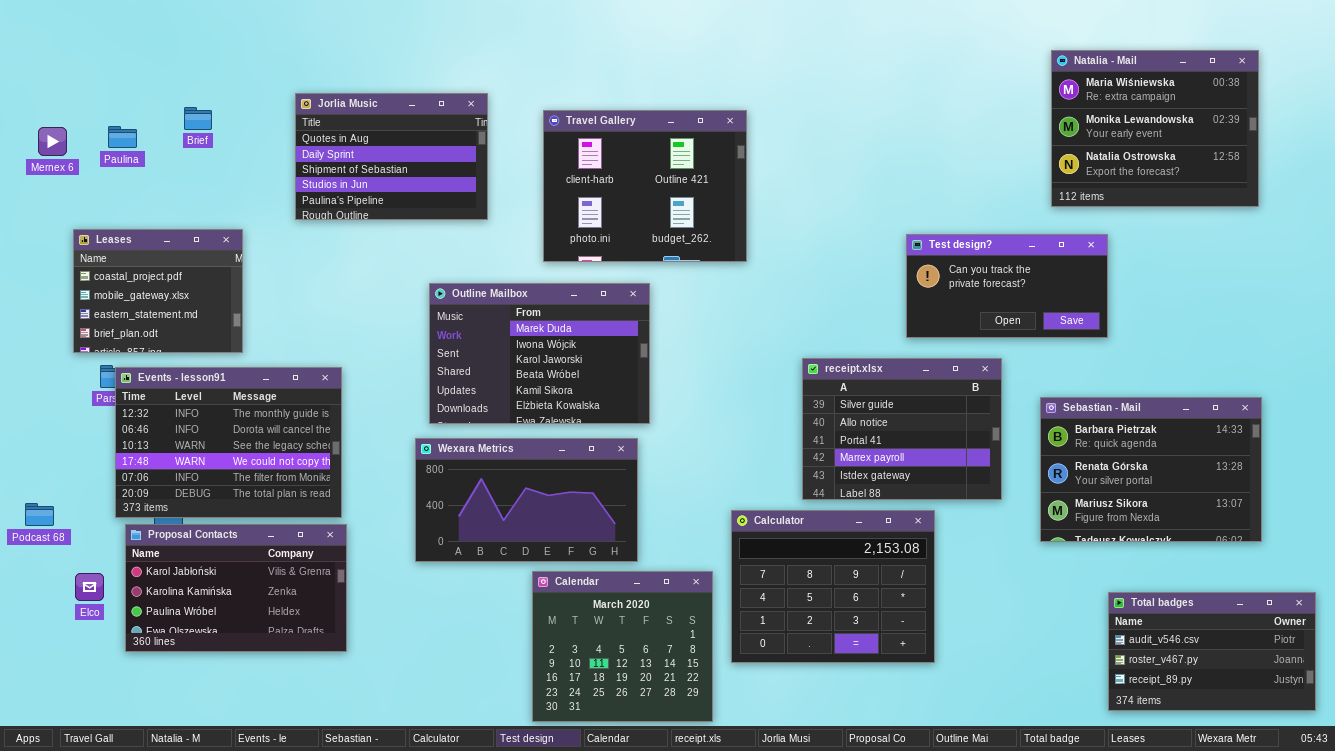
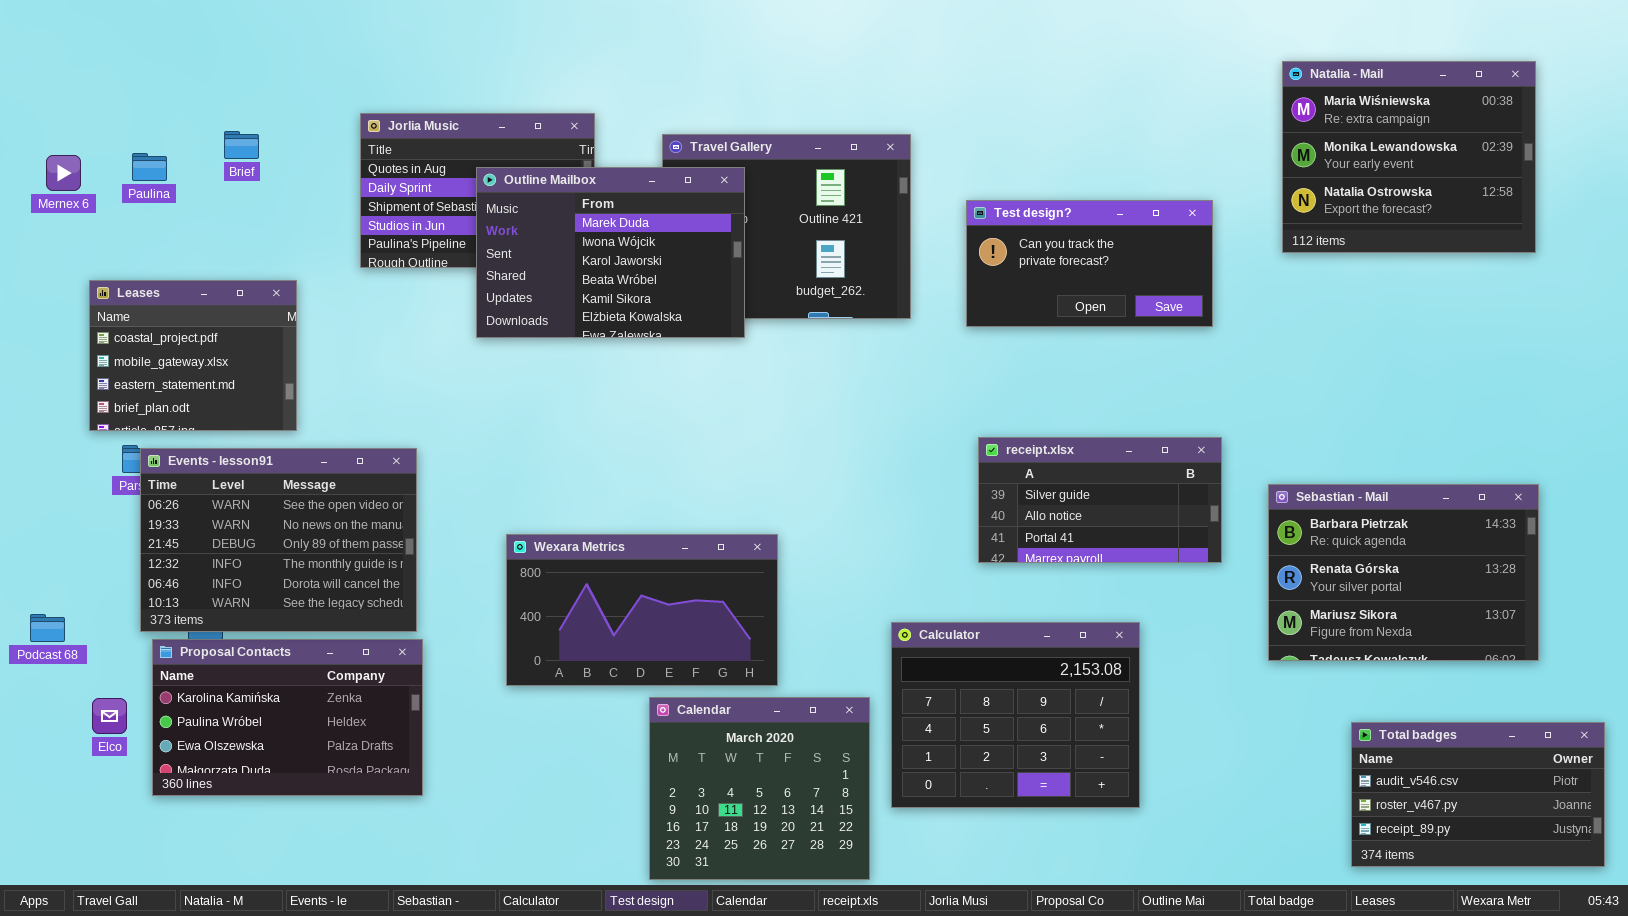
Test design?: [906,234,1108,338] -> [966,200,1213,327], moved
Outline Mailbox: [429,283,650,424] -> [476,167,745,338], moved
receipt.xlsx: [802,358,1002,500] -> [978,437,1222,563], resized
Events - lesson91: [115,367,342,518] -> [140,448,417,632], scrolled up 3 rows
Proposal Contacts: [125,524,347,652] -> [152,639,423,796], scrolled down 1 row

